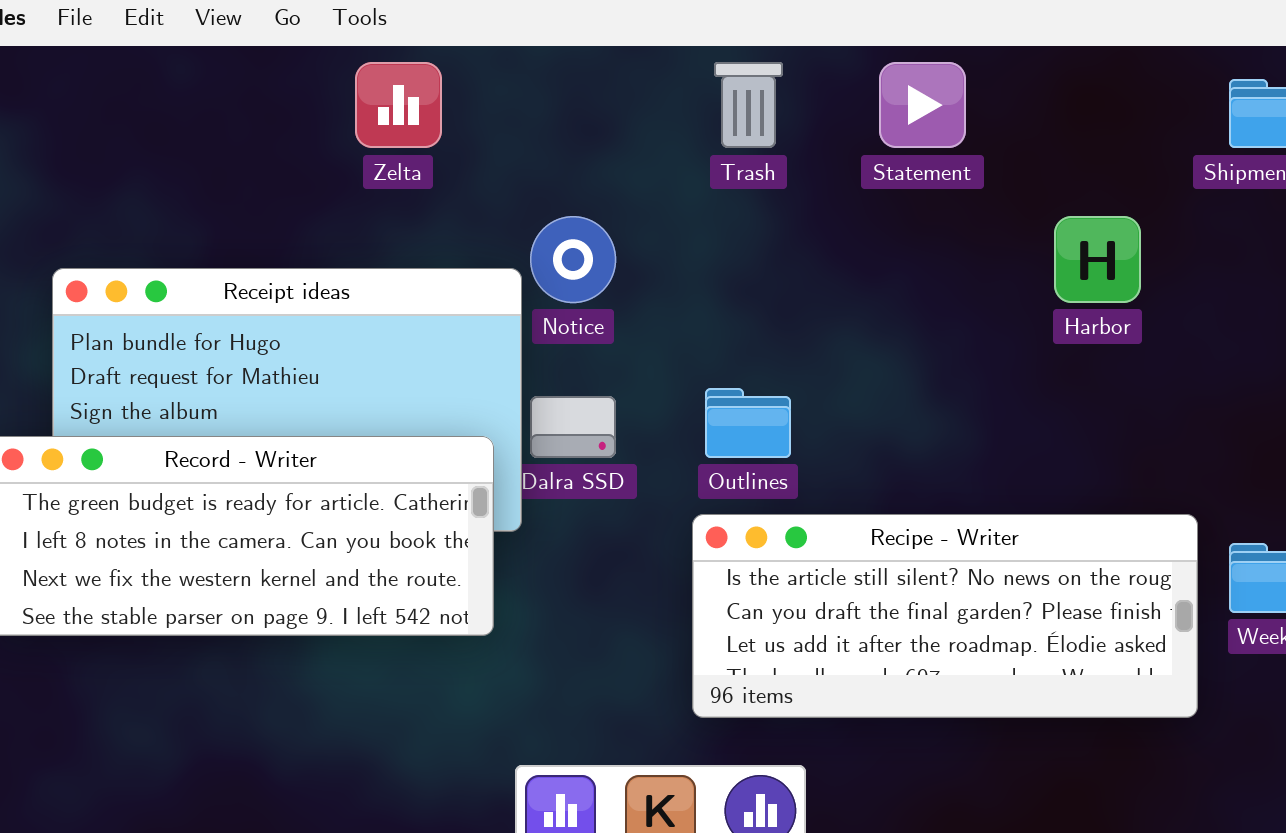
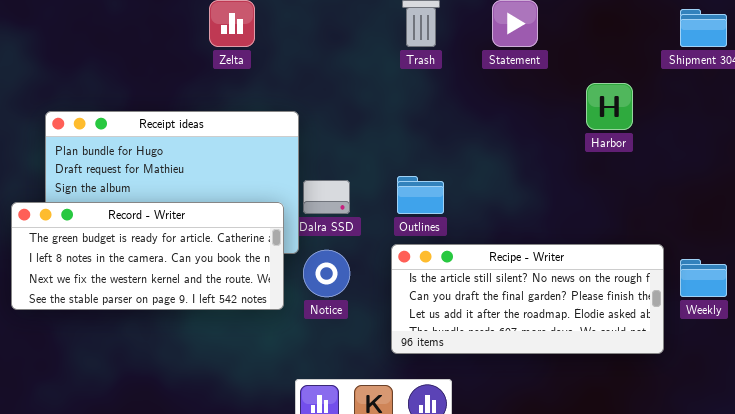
Notice: [530,216,616,303] -> [303,250,350,297], moved

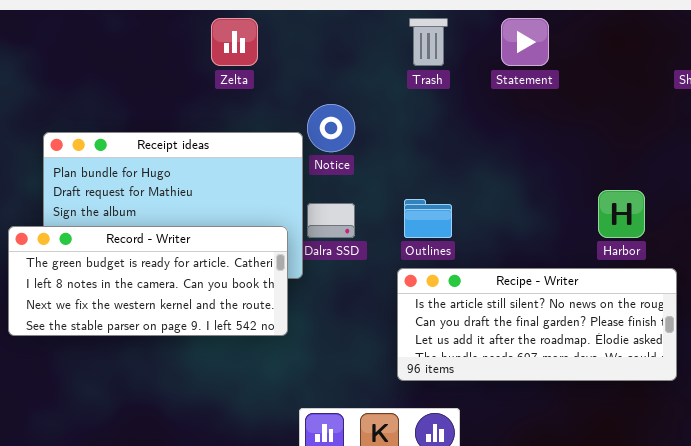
Harbor: [586,83,633,130] -> [598,190,645,238], moved
Notice: [303,250,350,297] -> [307,104,355,152], moved

